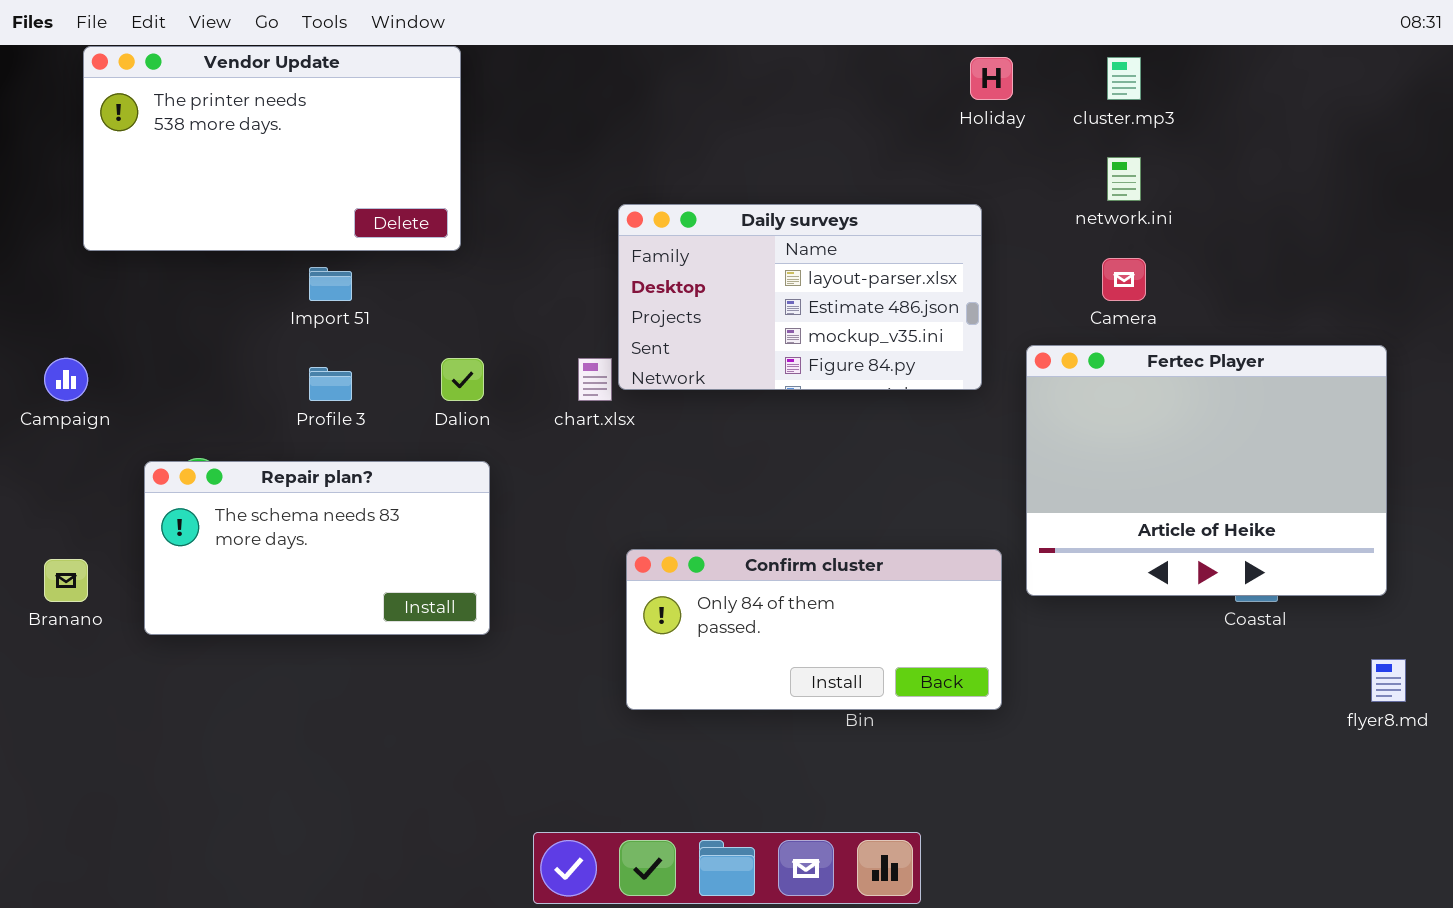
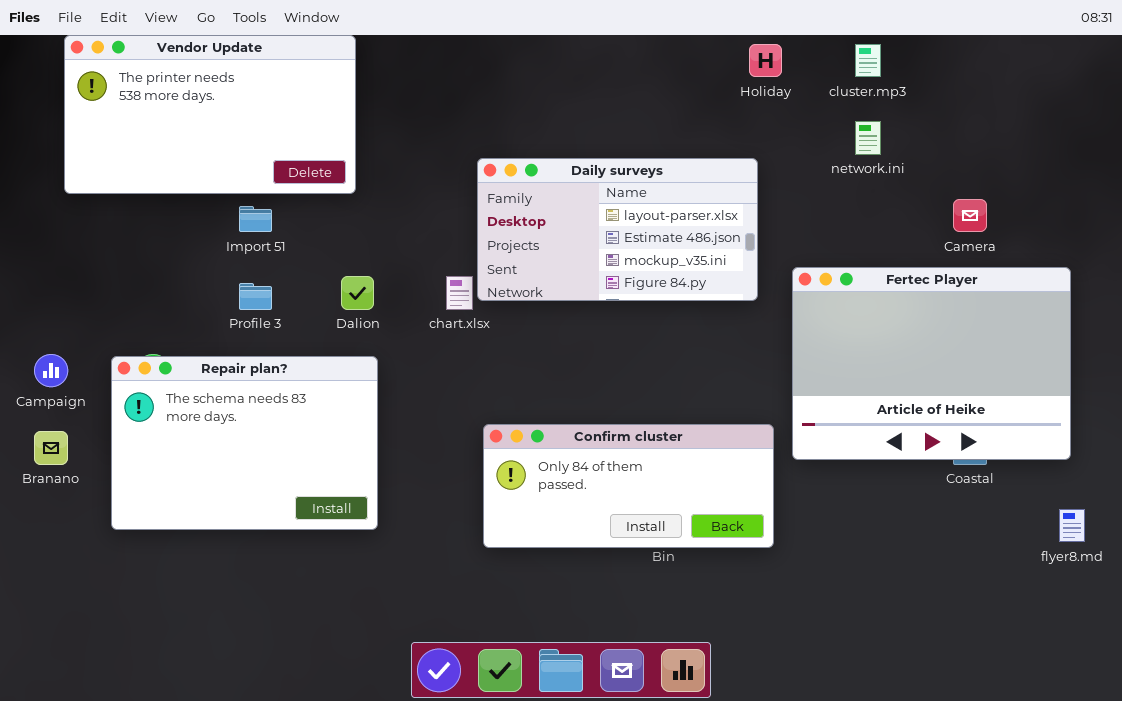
Camera: [1102,258,1146,301] -> [953,199,987,232], moved
Campaign: [44,358,88,401] -> [34,354,68,387], moved
Repair plan?: [144,461,490,635] -> [111,356,378,530], resized

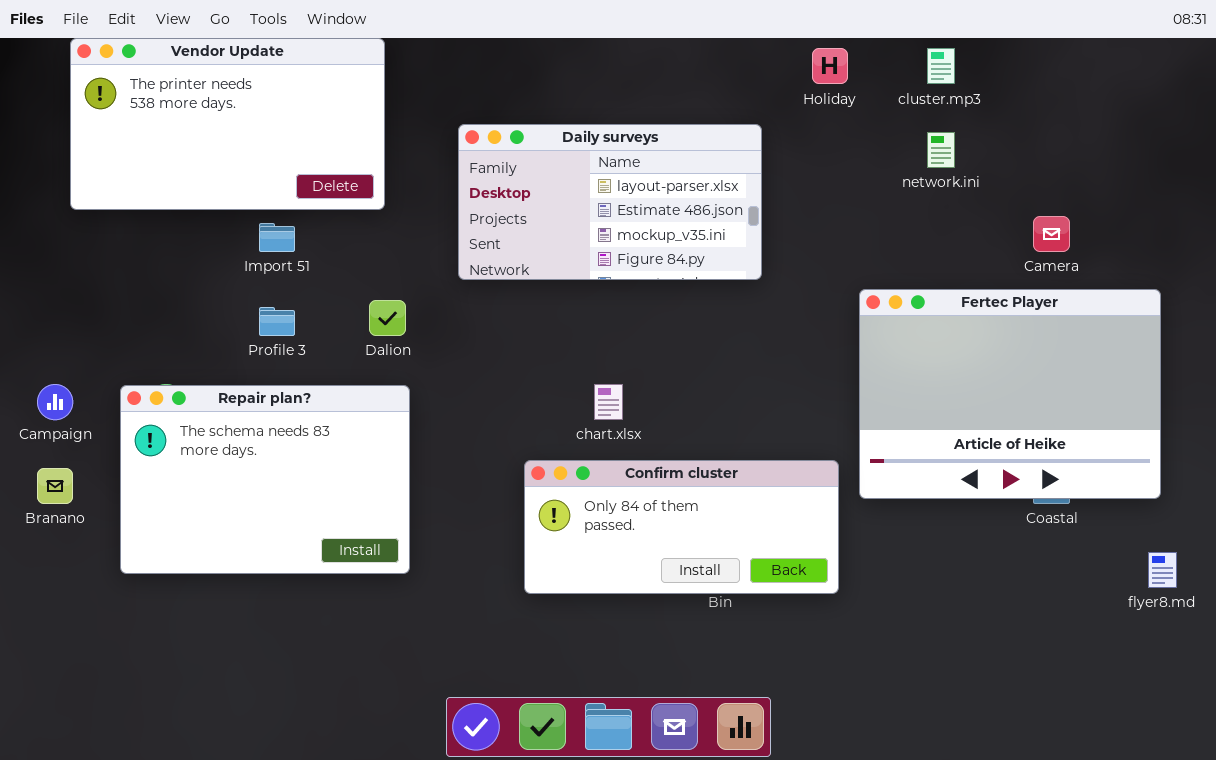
Daily surveys: [477,158,758,301] -> [458,124,762,280], moved
chart.xlsx: [446,276,473,310] -> [594,384,623,420], moved

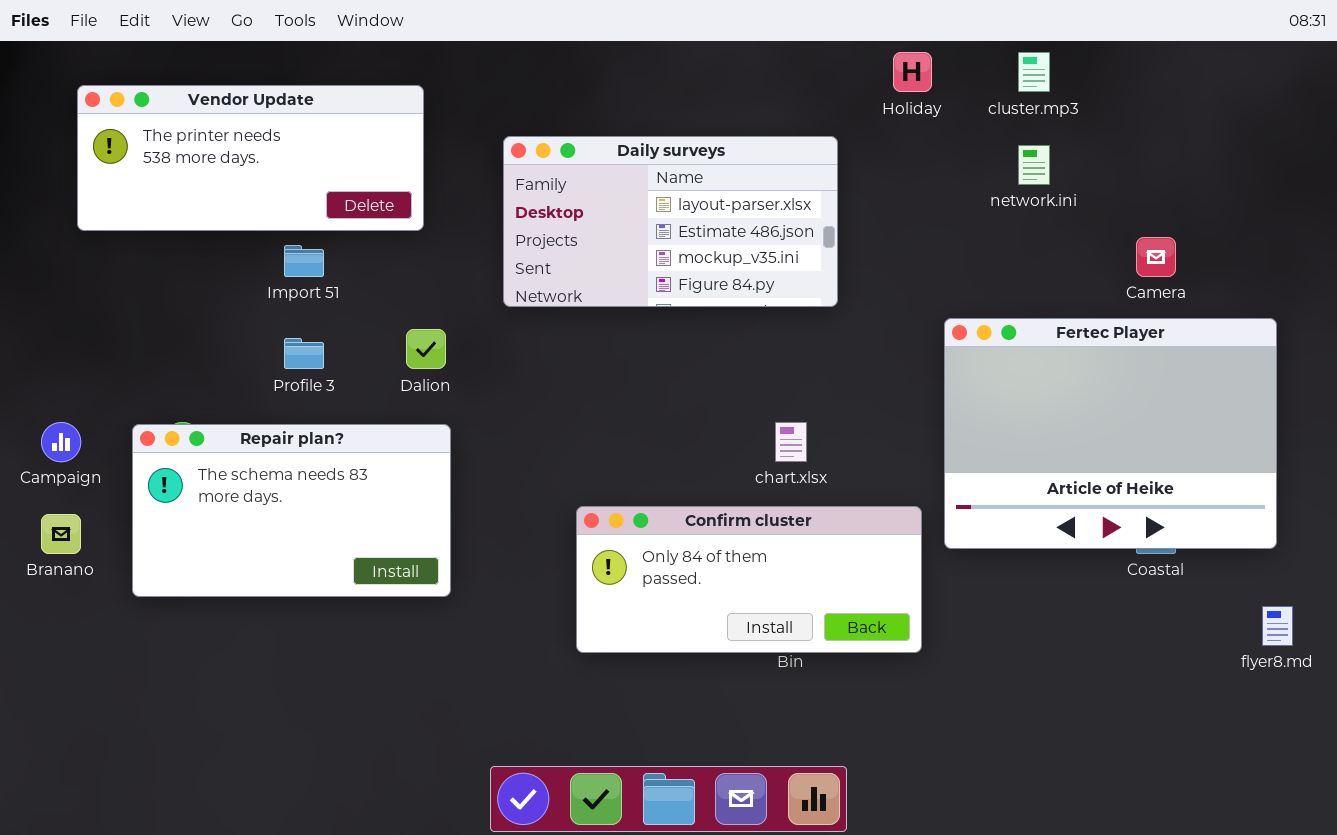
Vendor Update: [70,38,385,210] -> [77,85,424,231], resized
chart.xlsx: [594,384,623,420] -> [775,422,807,462], moved
Repair plan?: [120,385,410,574] -> [132,424,451,597], resized

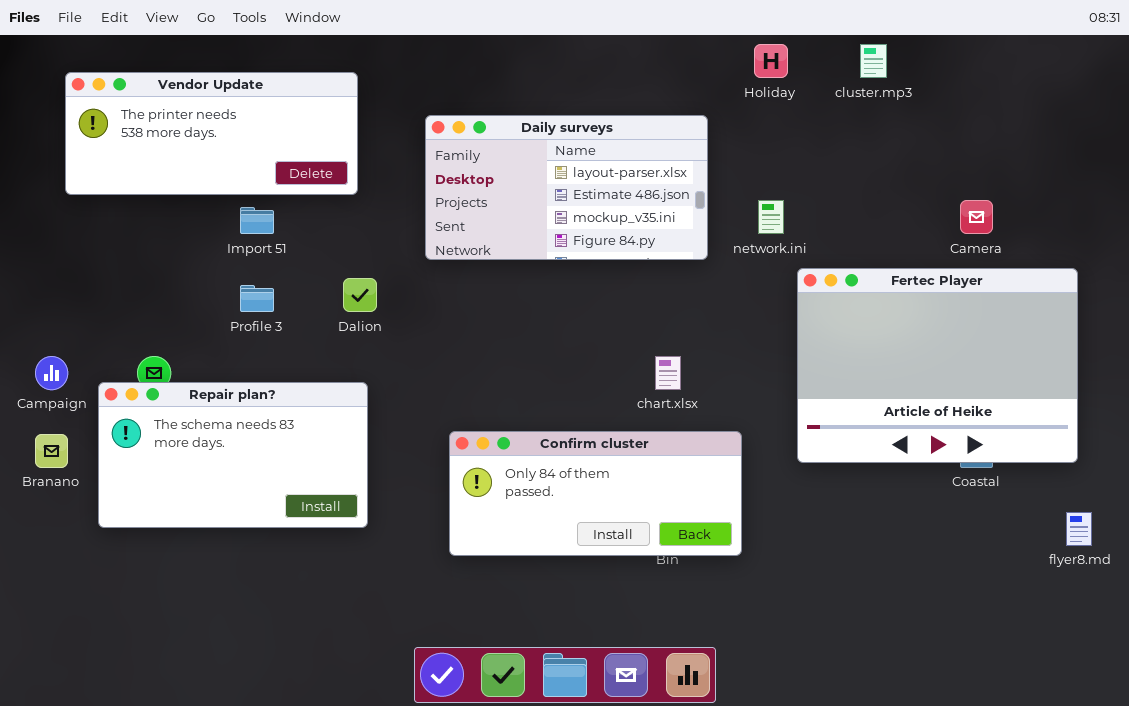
network.ini: [1018,145,1050,185] -> [758,200,784,234], moved
Repair plan?: [132,424,451,597] -> [98,382,368,528], moved
Confirm cluster: [576,506,922,653] -> [449,431,742,556], moved

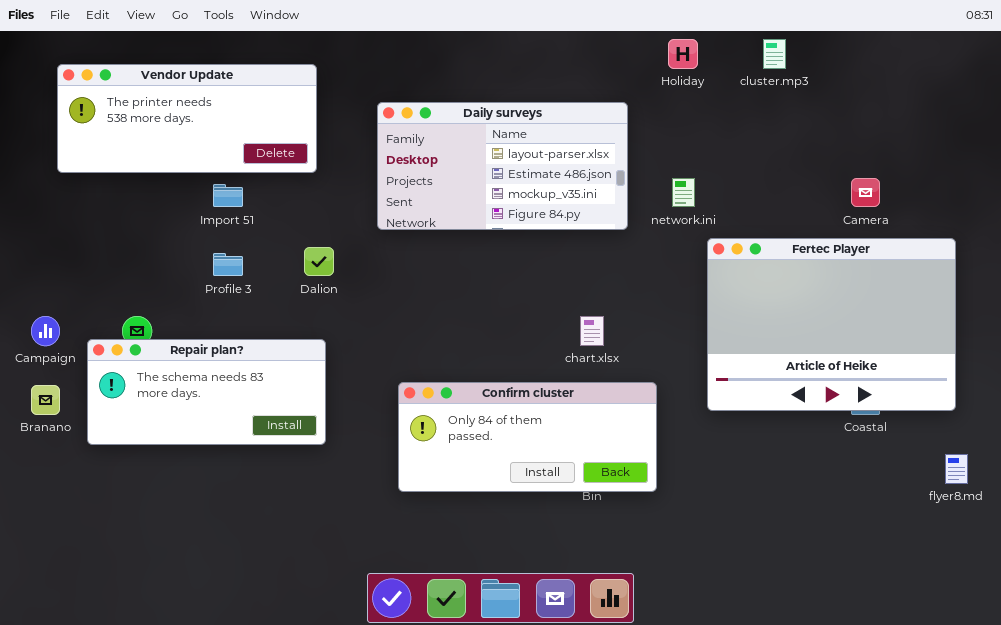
Repair plan?: [98,382,368,528] -> [87,339,326,445], resized

